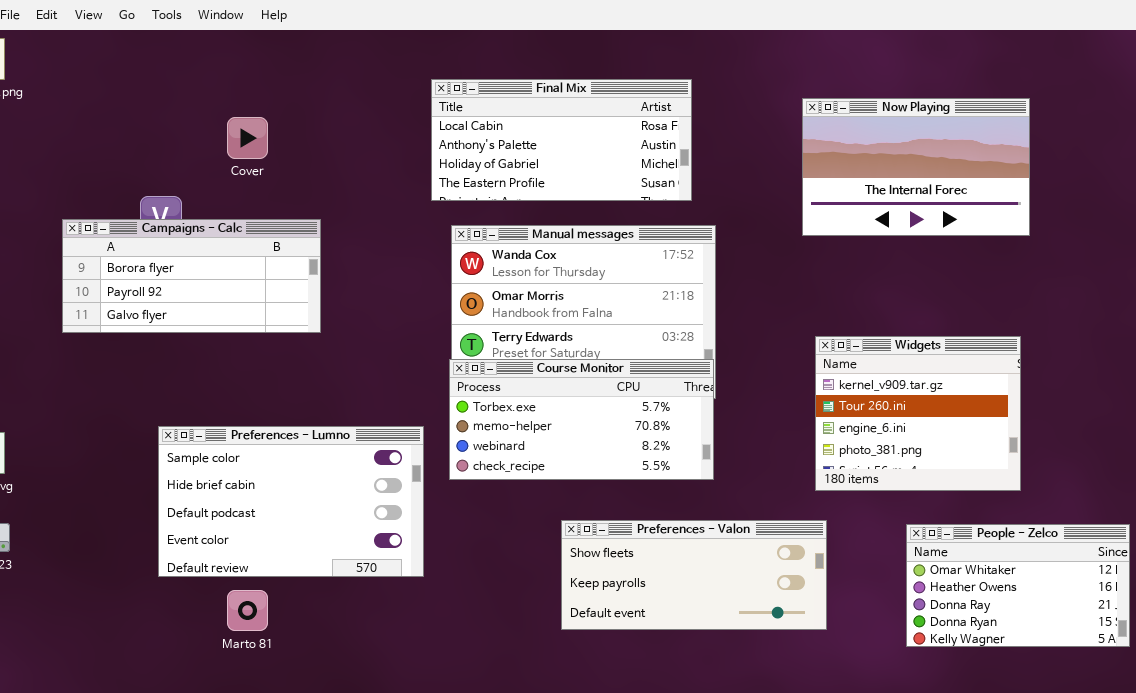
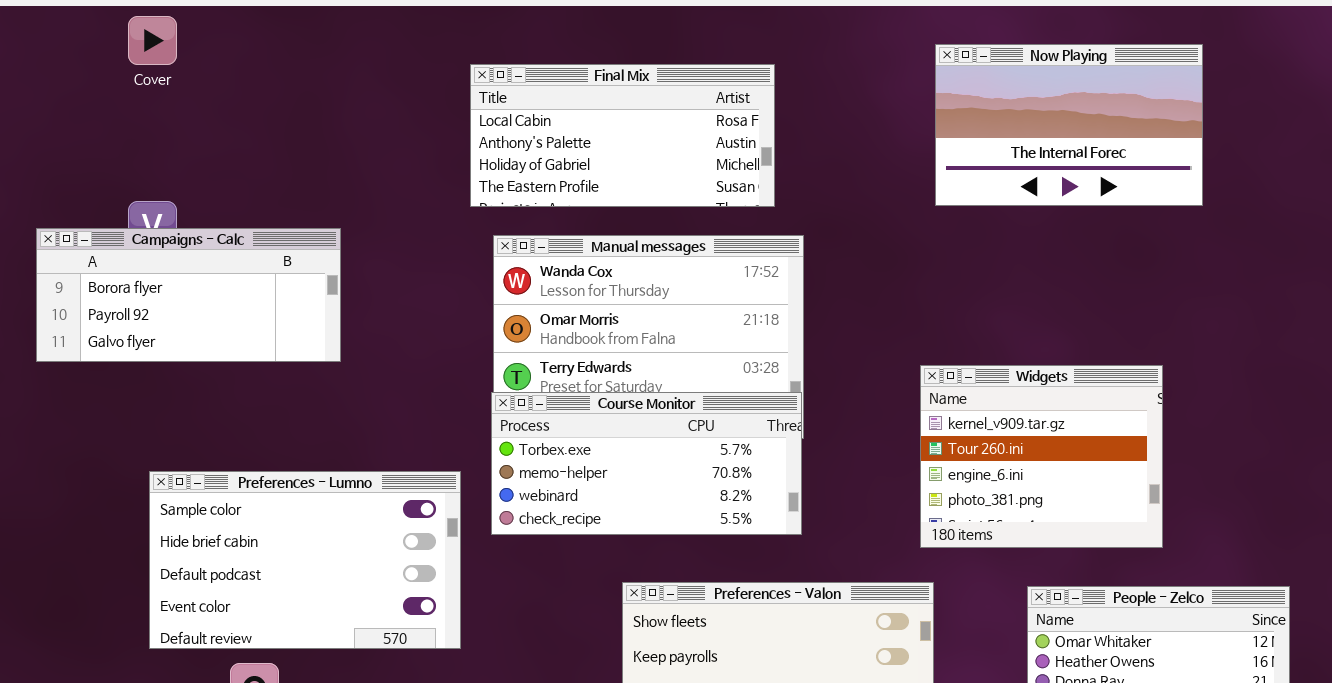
Now Playing: [802,98,1030,236] -> [935,44,1203,206], moved
Cover: [227,117,268,159] -> [128,16,177,65], moved

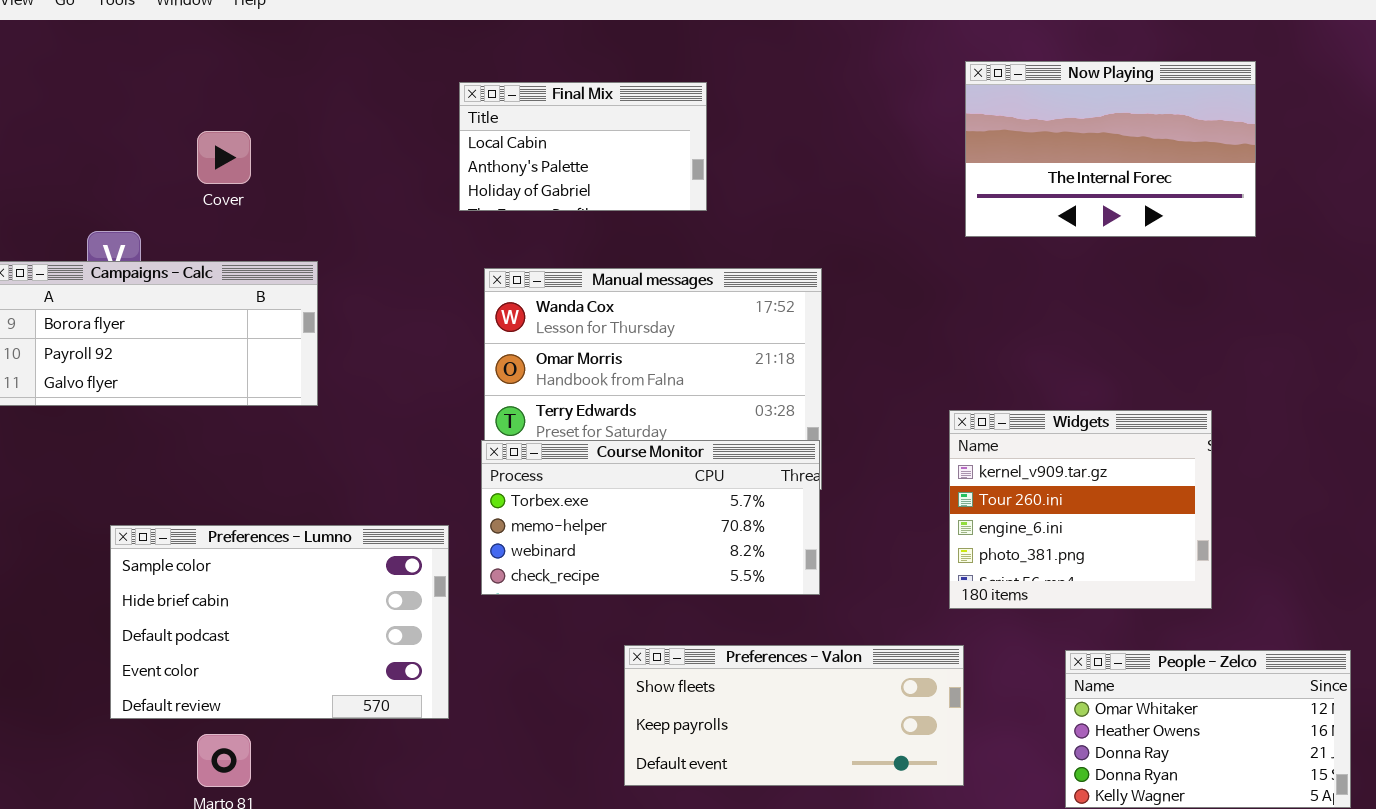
Cover: [128,16,177,65] -> [197,131,251,184], moved
Final Mix: [470,64,775,207] -> [459,82,707,211], resized

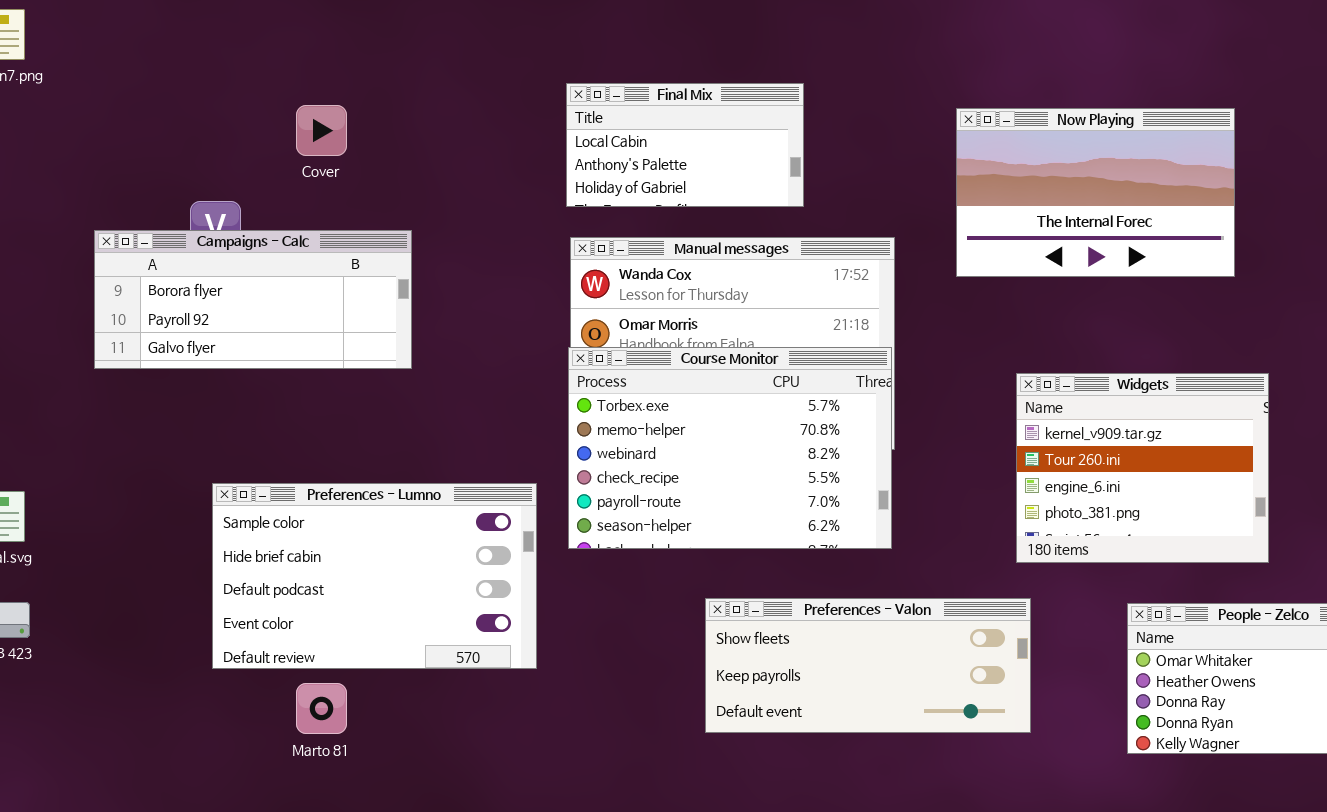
Now Playing: [965,61,1256,237] -> [956,108,1235,277], moved
Final Mix: [459,82,707,211] -> [566,83,804,207], moved
Course Monitor: [481,440,820,595] -> [568,347,892,549], resized

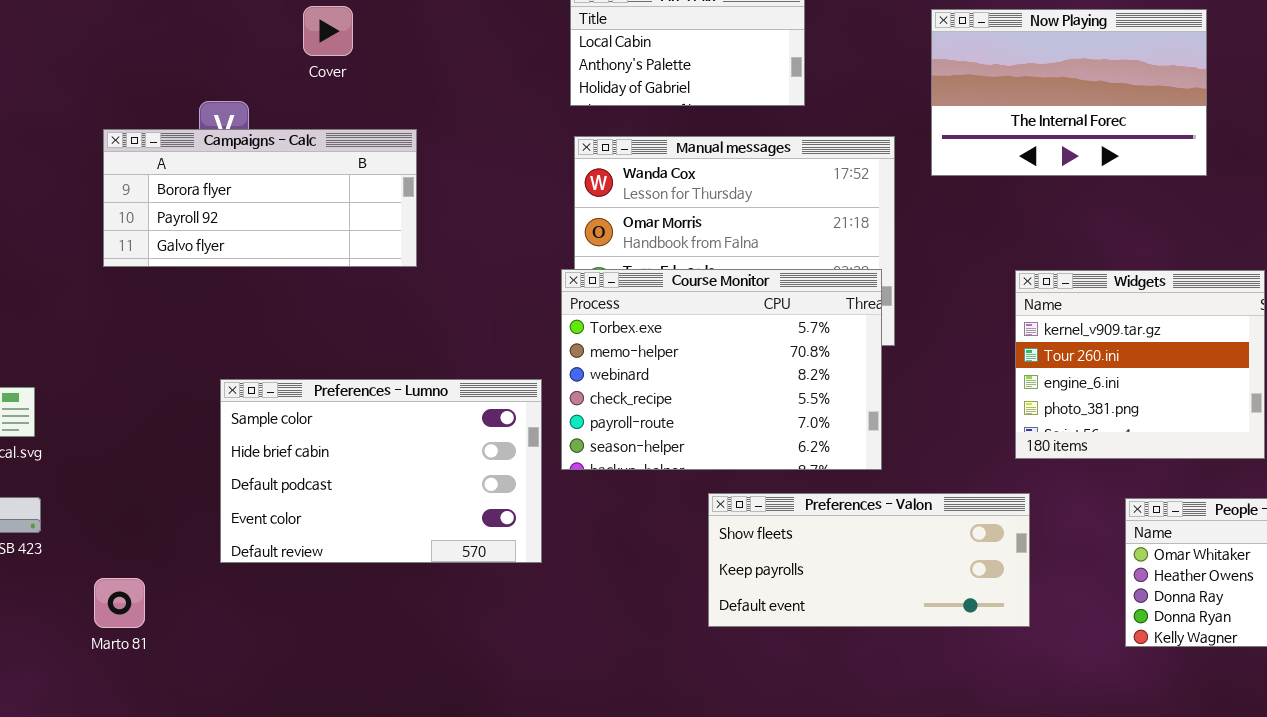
Now Playing: [956,108,1235,277] -> [931,9,1207,176], moved
Course Monitor: [568,347,892,549] -> [561,269,882,470], moved
Marto 81: [296,683,347,734] -> [94,578,145,628], moved

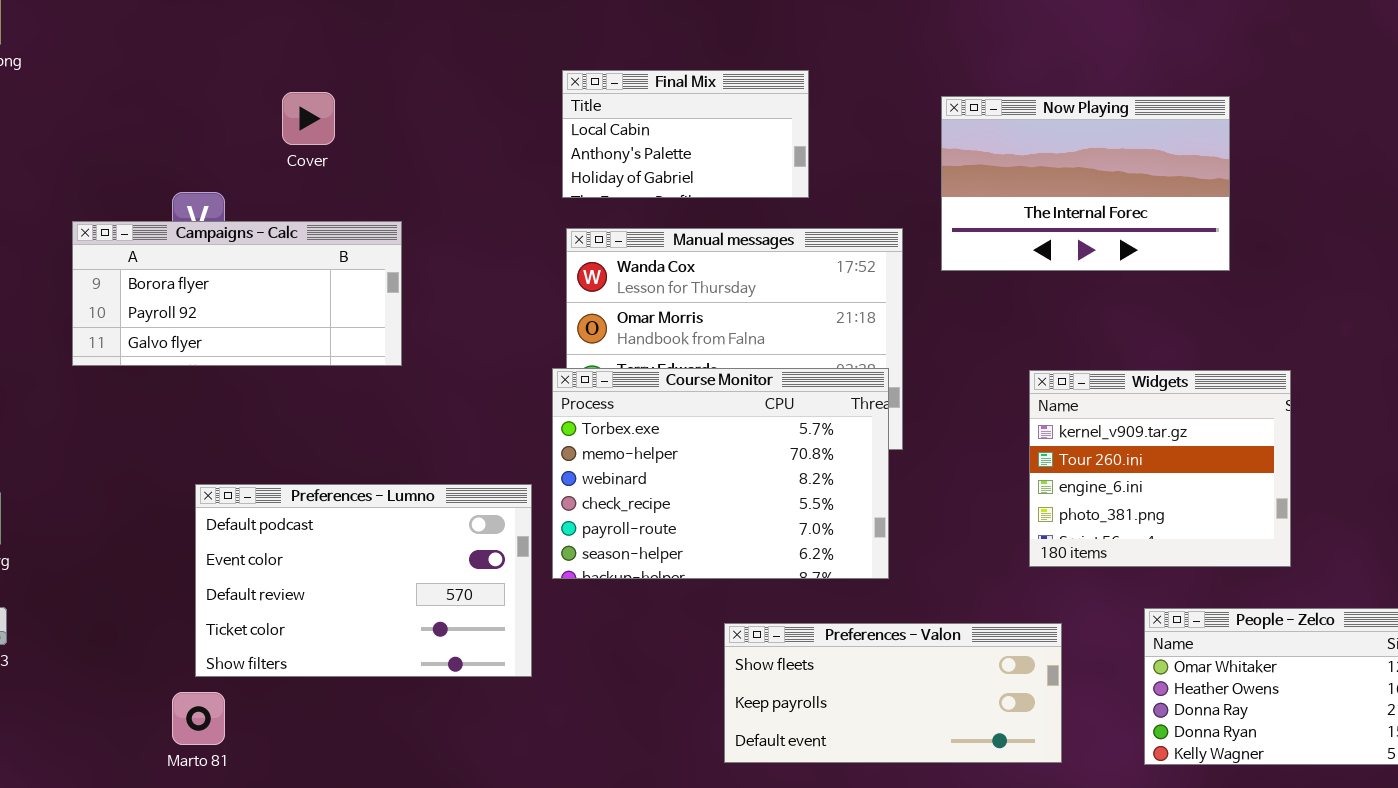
Preferences - Lumno: [220,379,542,563] -> [195,484,532,677], scrolled down 2 rows
Preferences - Valon: [708,493,1030,627] -> [724,623,1062,763], moved
Marto 81: [94,578,145,628] -> [172,692,225,745], moved

